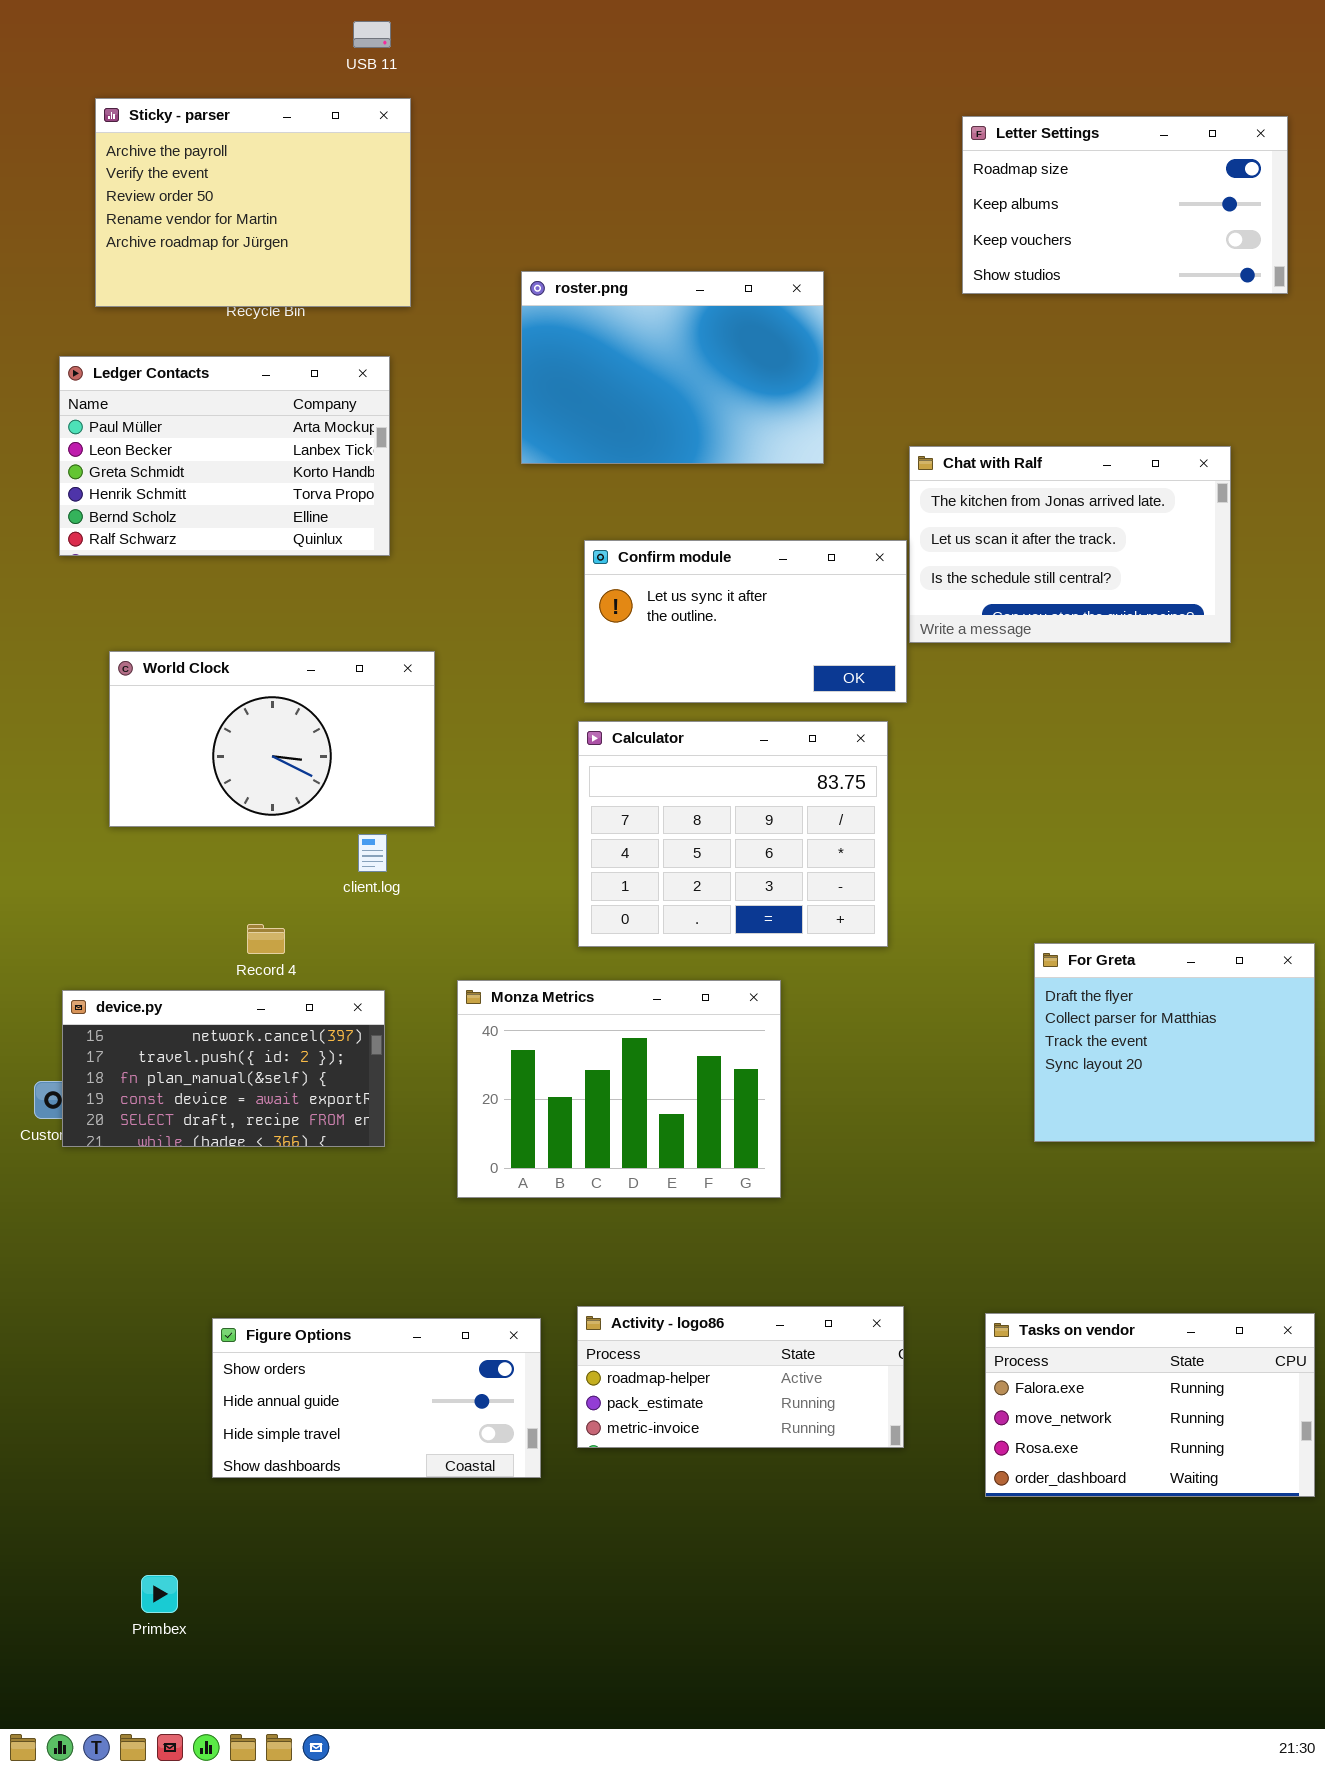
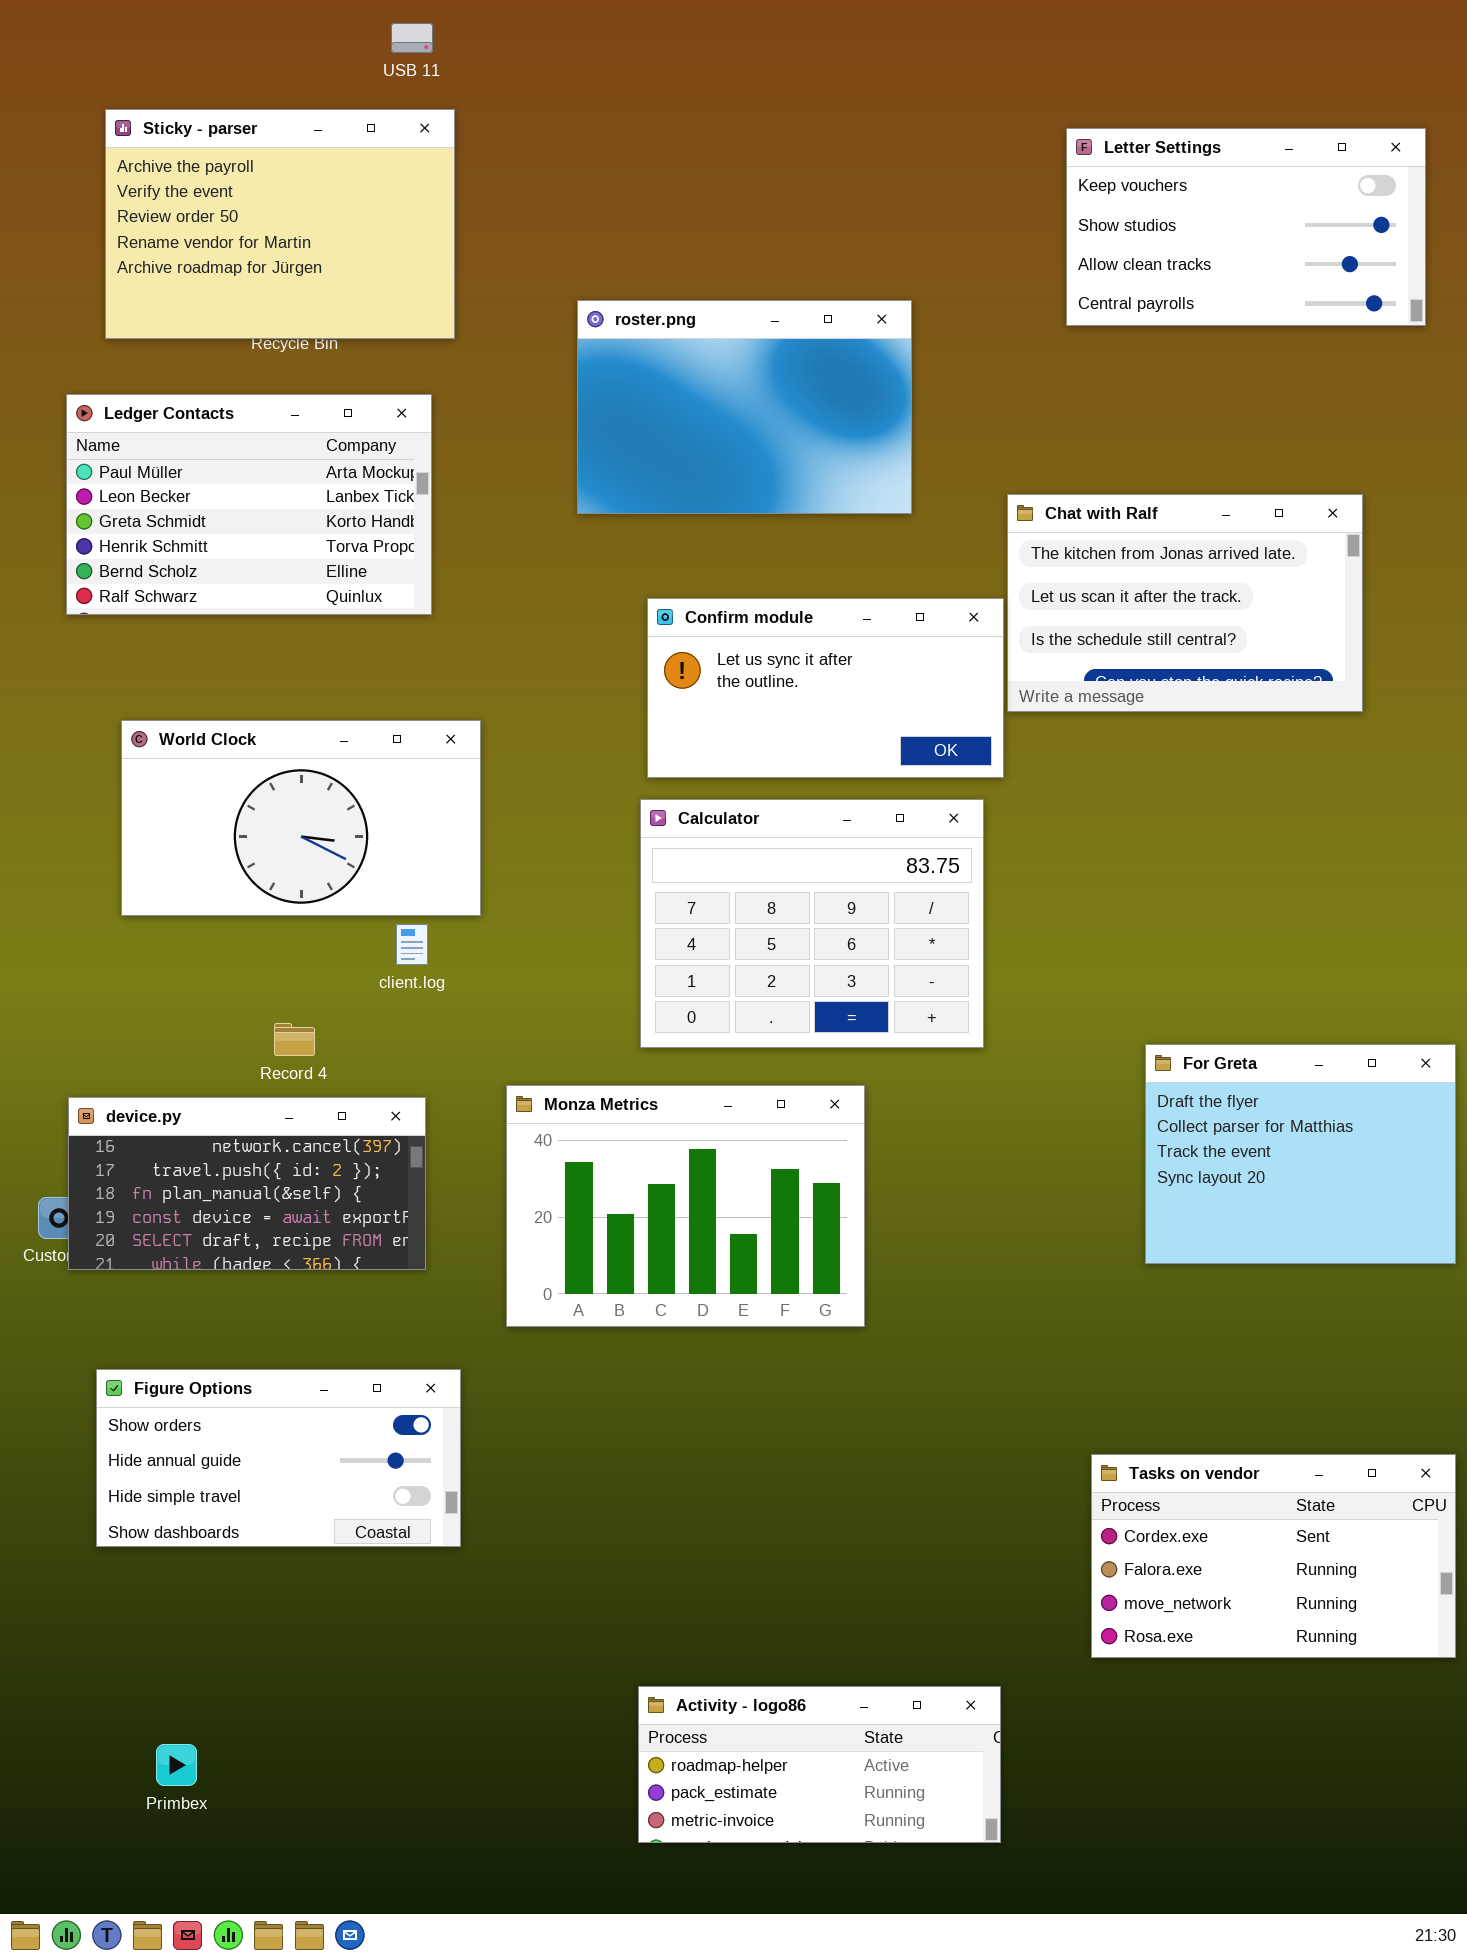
Letter Settings: [962,116,1288,294] -> [1066,128,1426,326], scrolled down 2 rows
Activity - logo86: [577,1306,904,1448] -> [638,1686,1001,1843], moved
Tasks on vendor: [985,1313,1315,1497] -> [1091,1454,1456,1658], scrolled up 1 row
Figure Options: [212,1318,541,1478] -> [96,1369,461,1547], moved

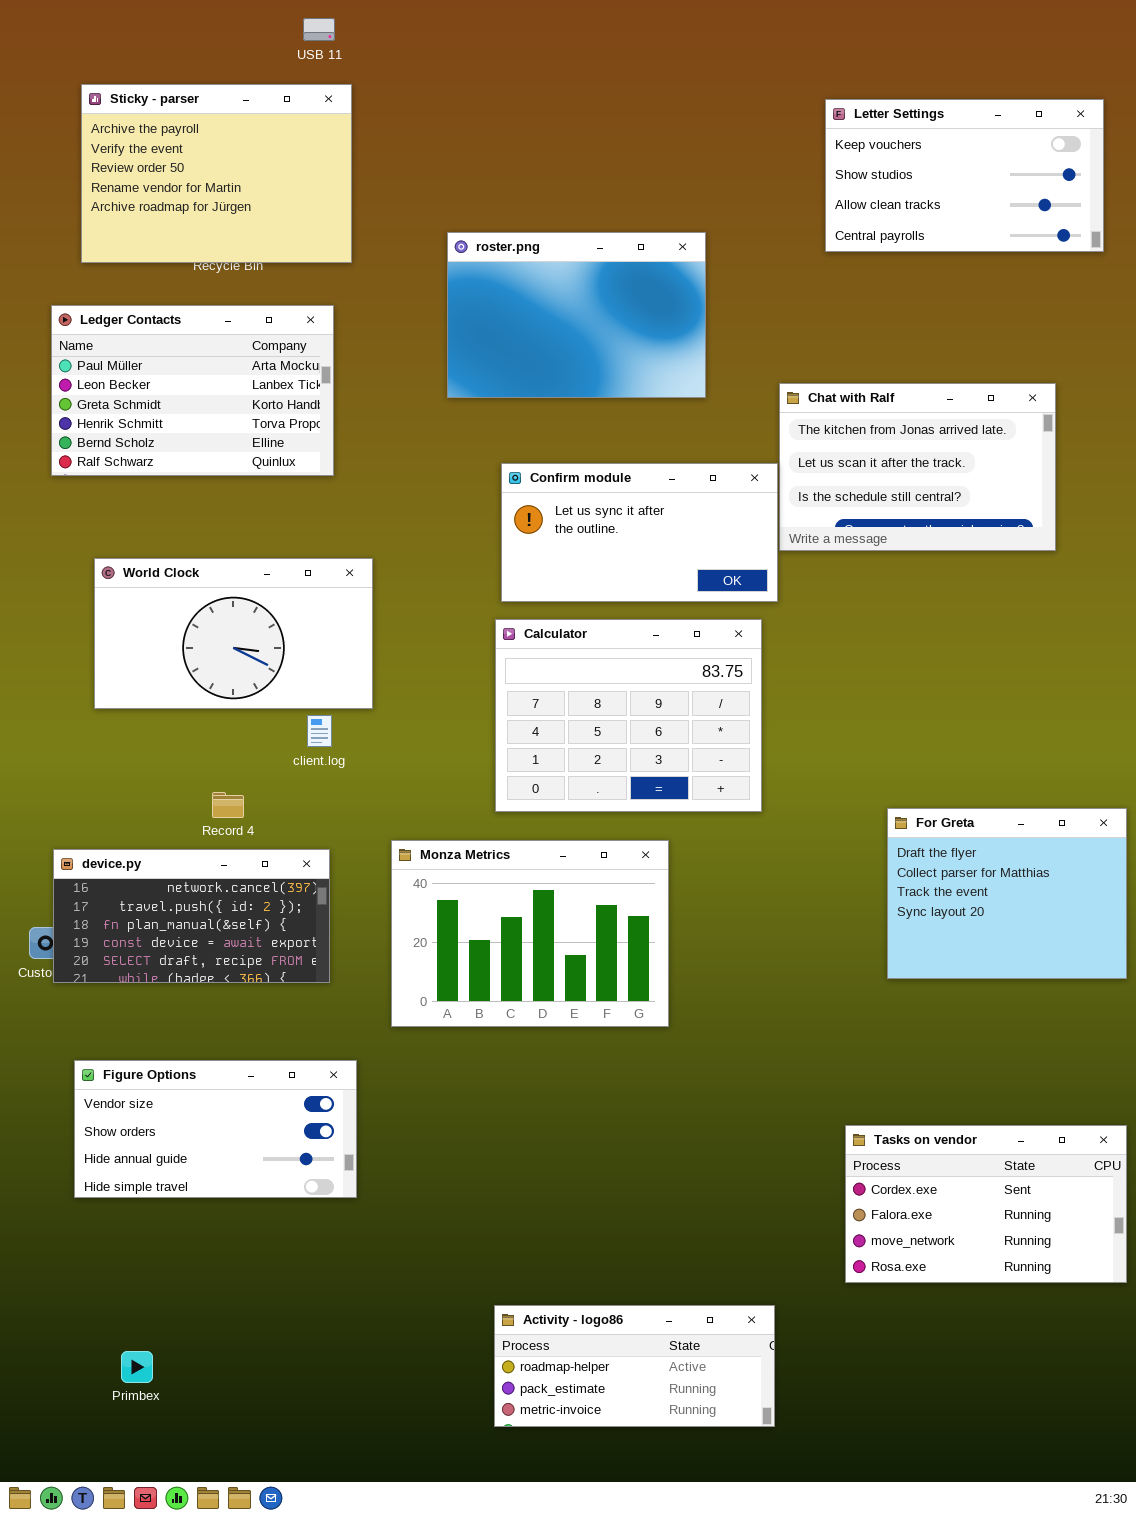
Figure Options: [96,1369,461,1547] -> [74,1060,357,1198], scrolled up 1 row

